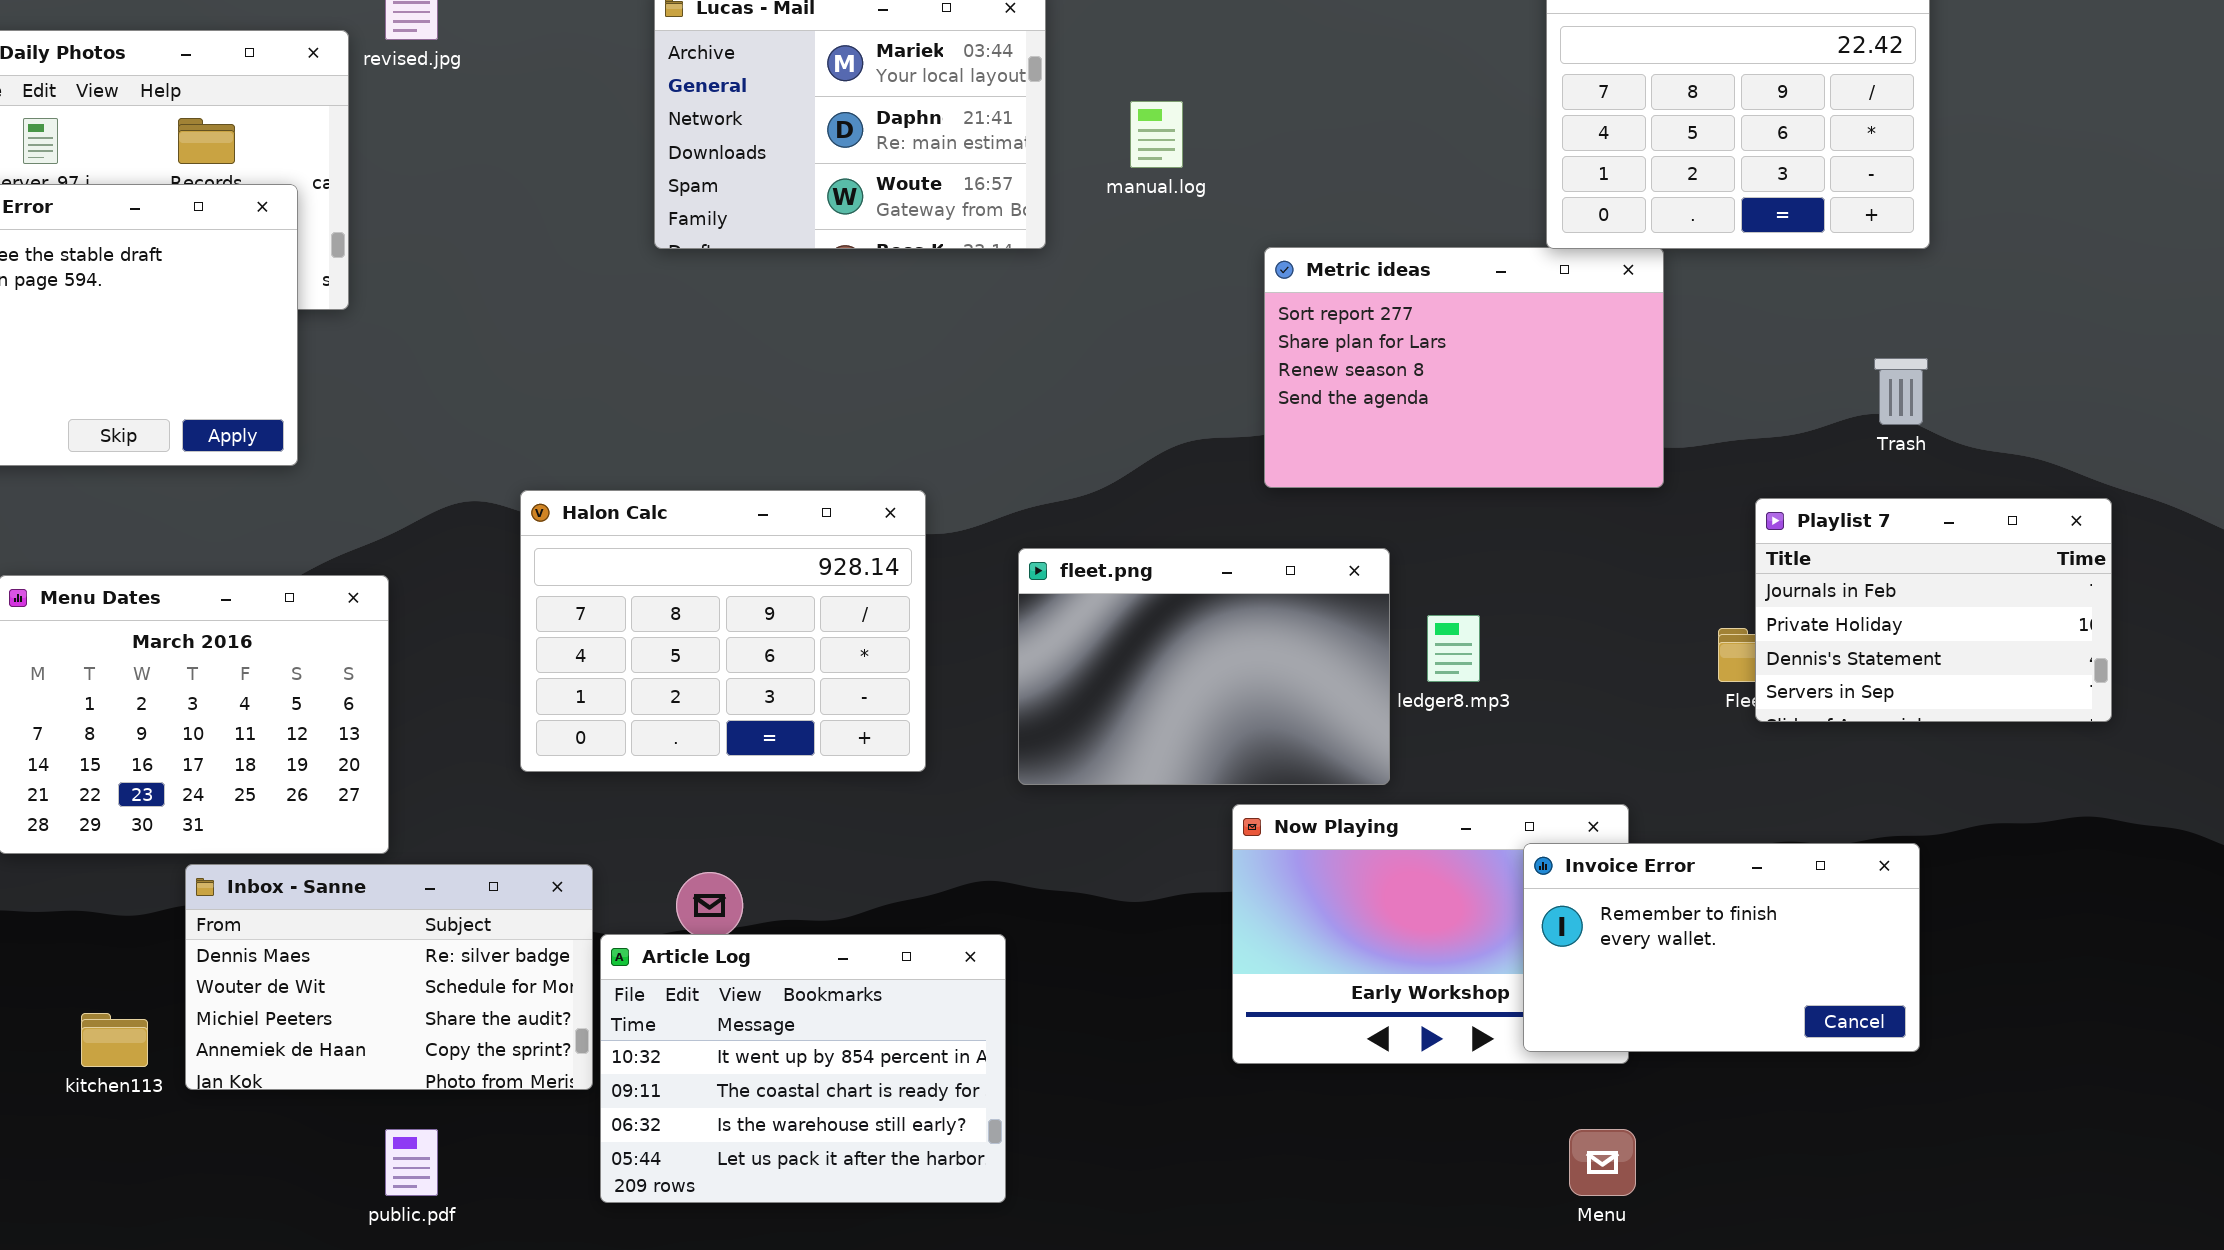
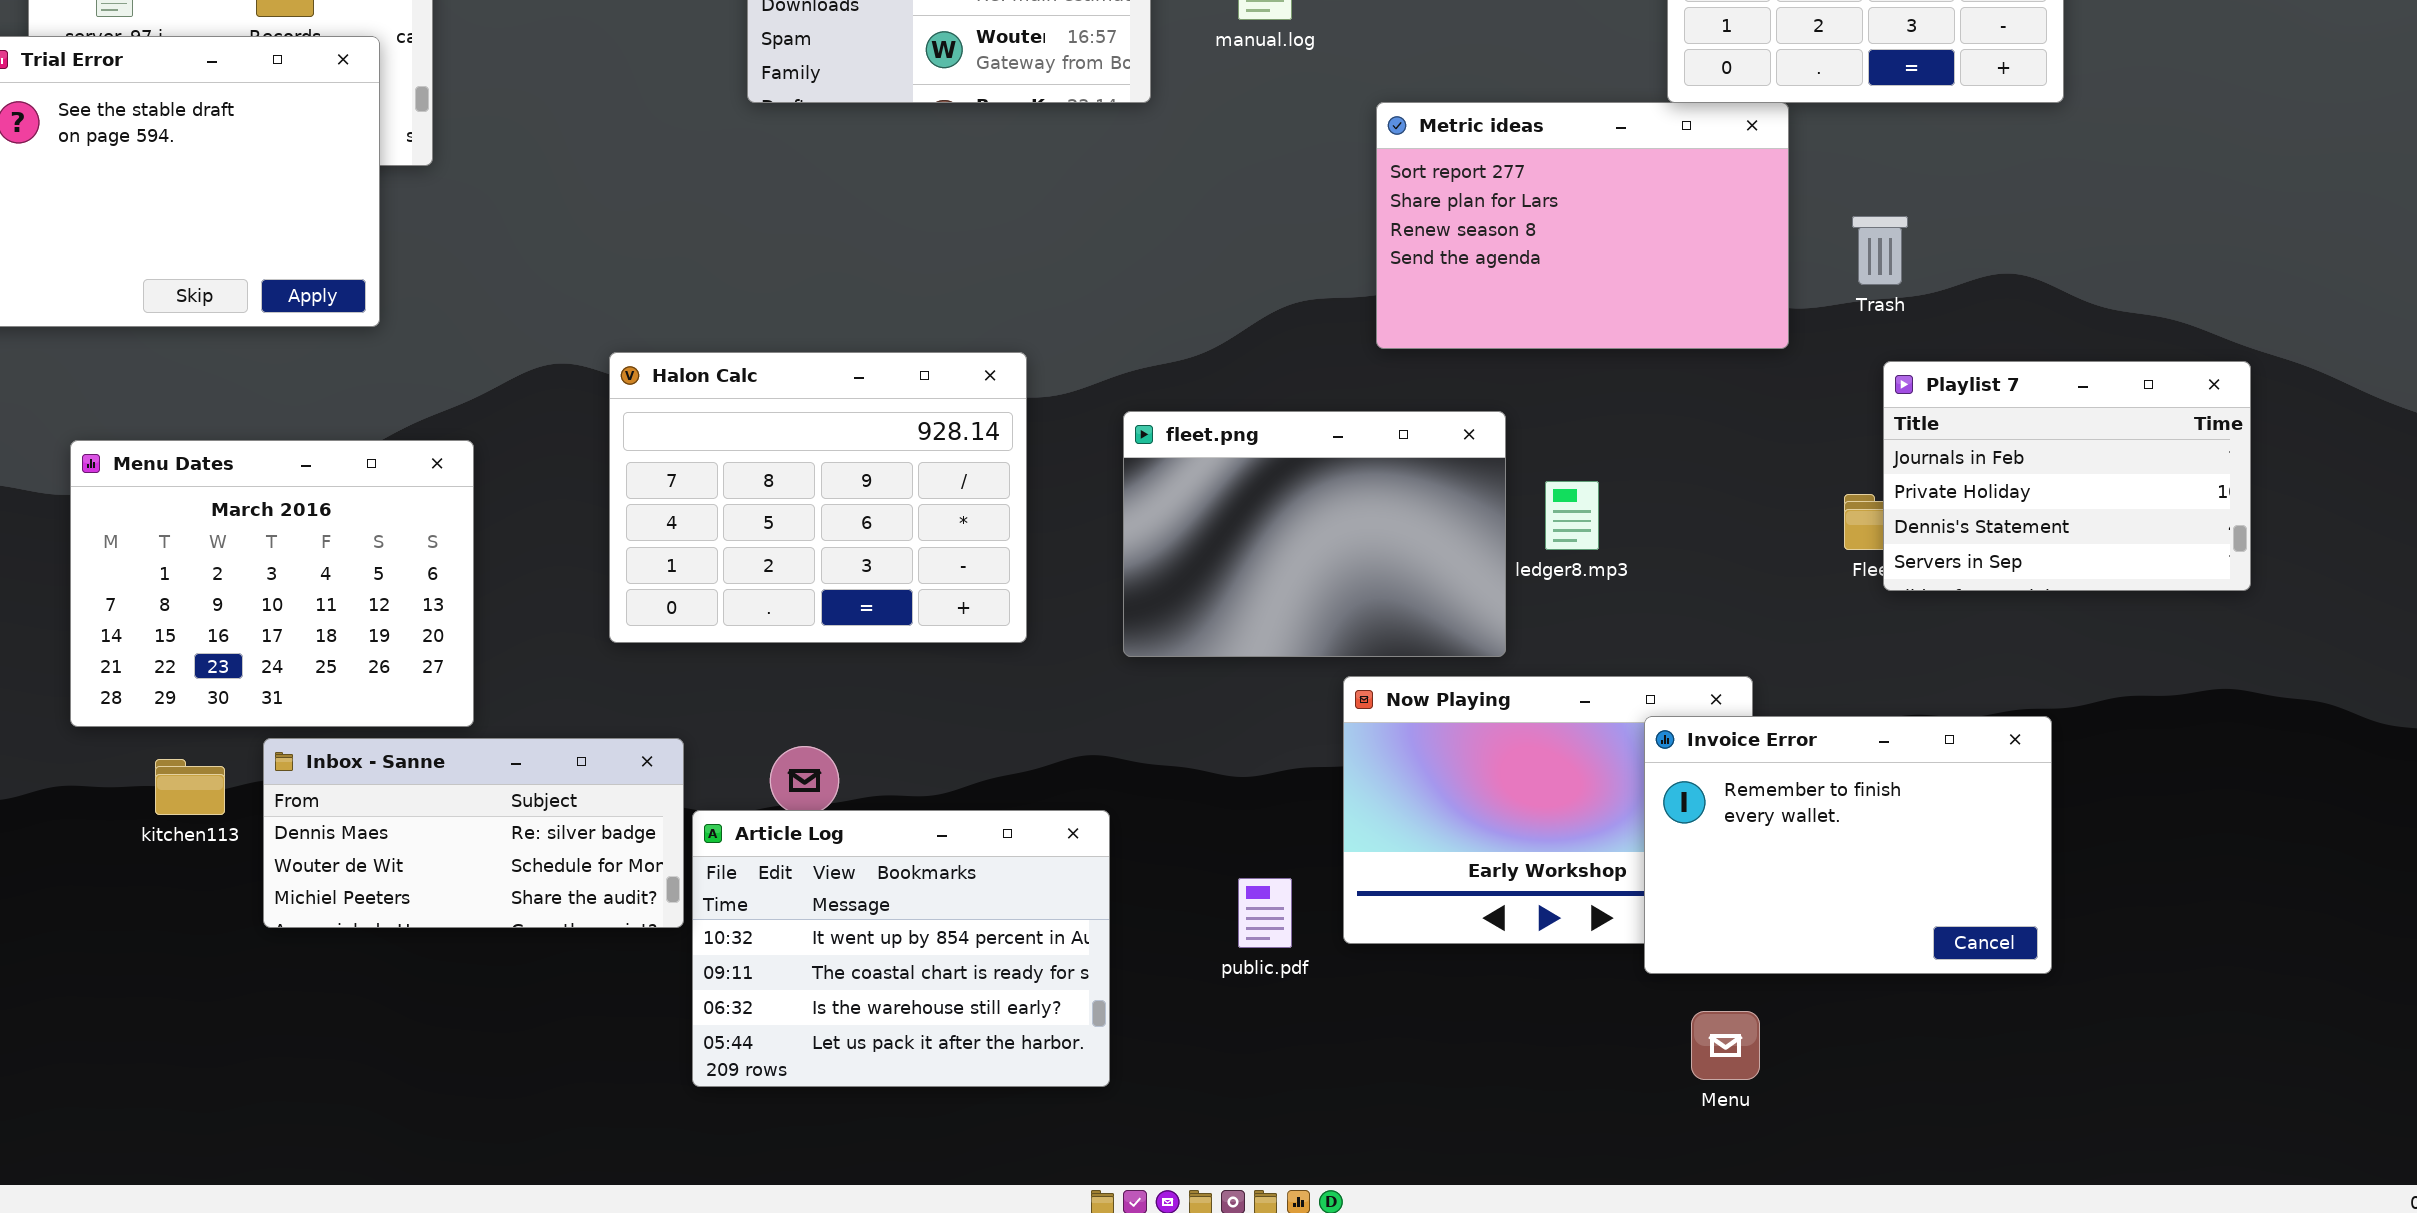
Trash: [1874,358,1928,425] -> [1852,216,1908,285], moved
Invoice Error: [1523,843,1920,1052] -> [1644,716,2052,974], resized
Inbox - Sanne: [185,864,593,1090] -> [263,738,684,928], resized
kitchen113: [81,1013,148,1067] -> [155,759,225,815], moved
public.pdf: [385,1129,438,1196] -> [1238,878,1292,948], moved

